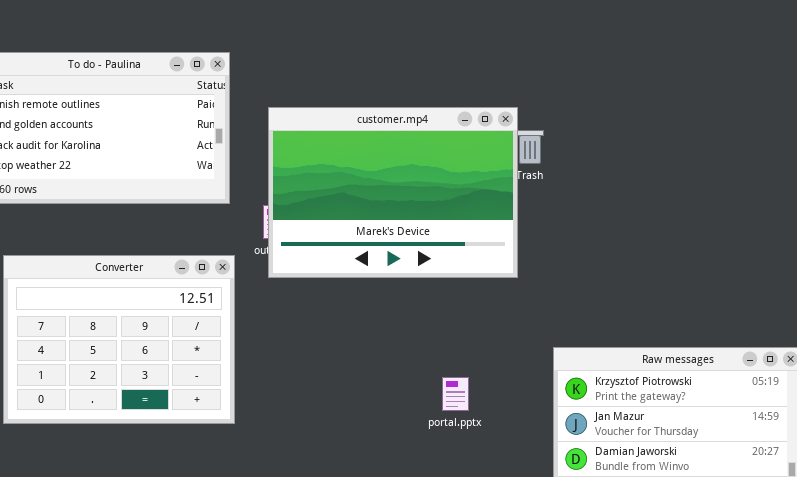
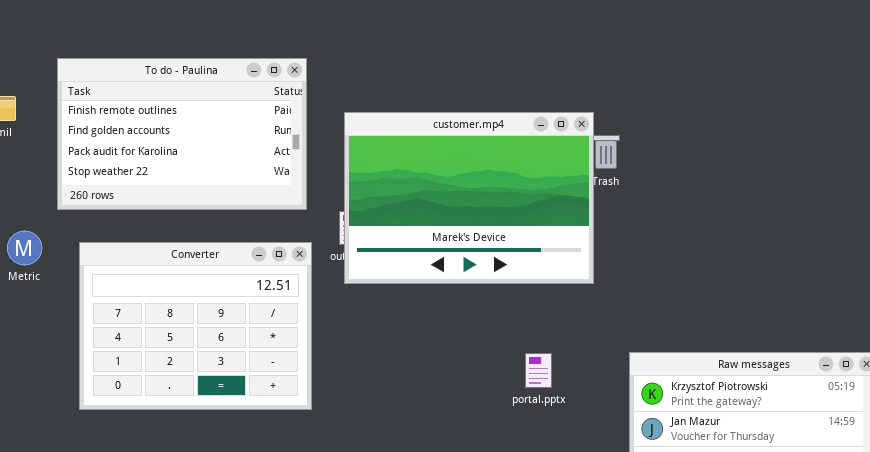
Converter: [3,255,235,424] -> [79,242,312,410], moved
portal.pptx: [442,377,469,411] -> [525,353,552,388], moved

